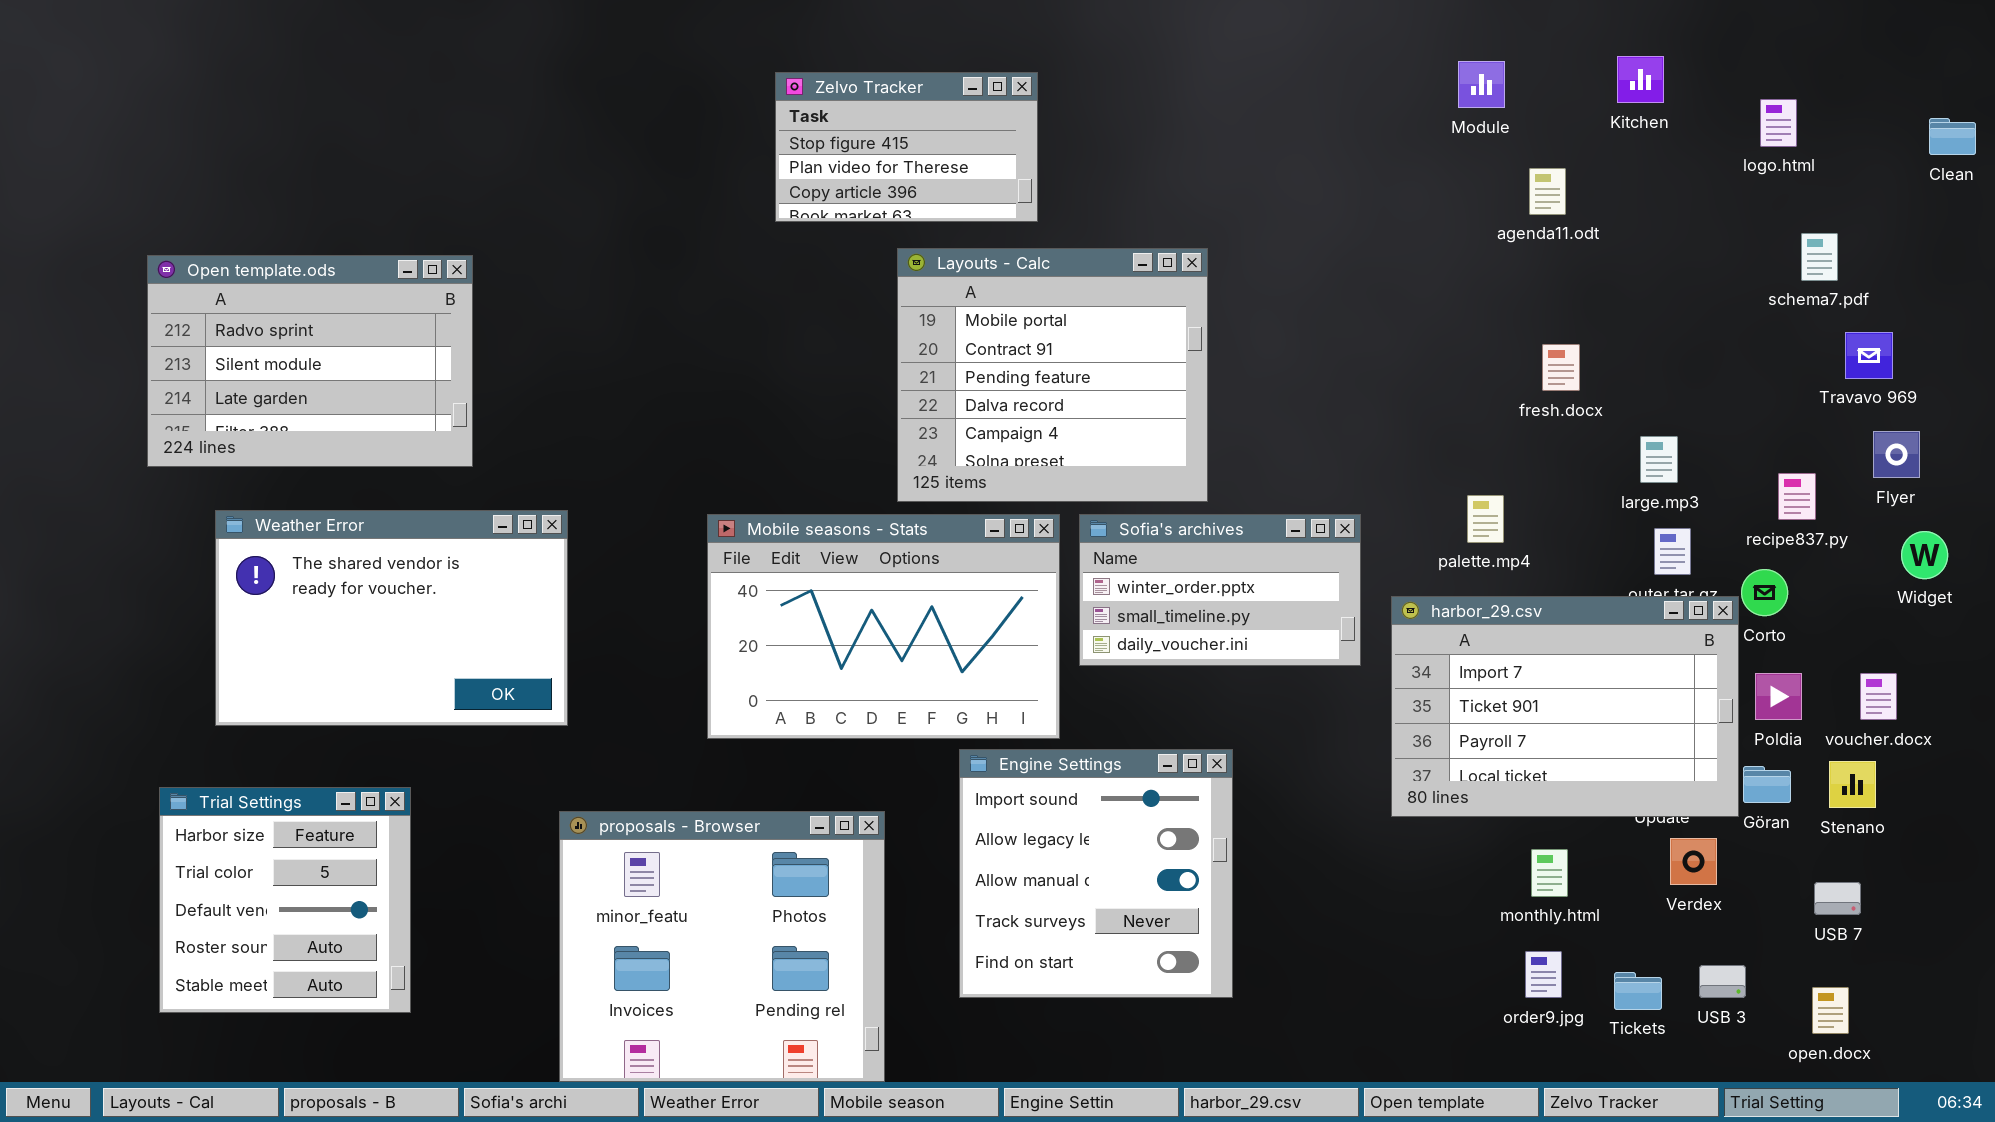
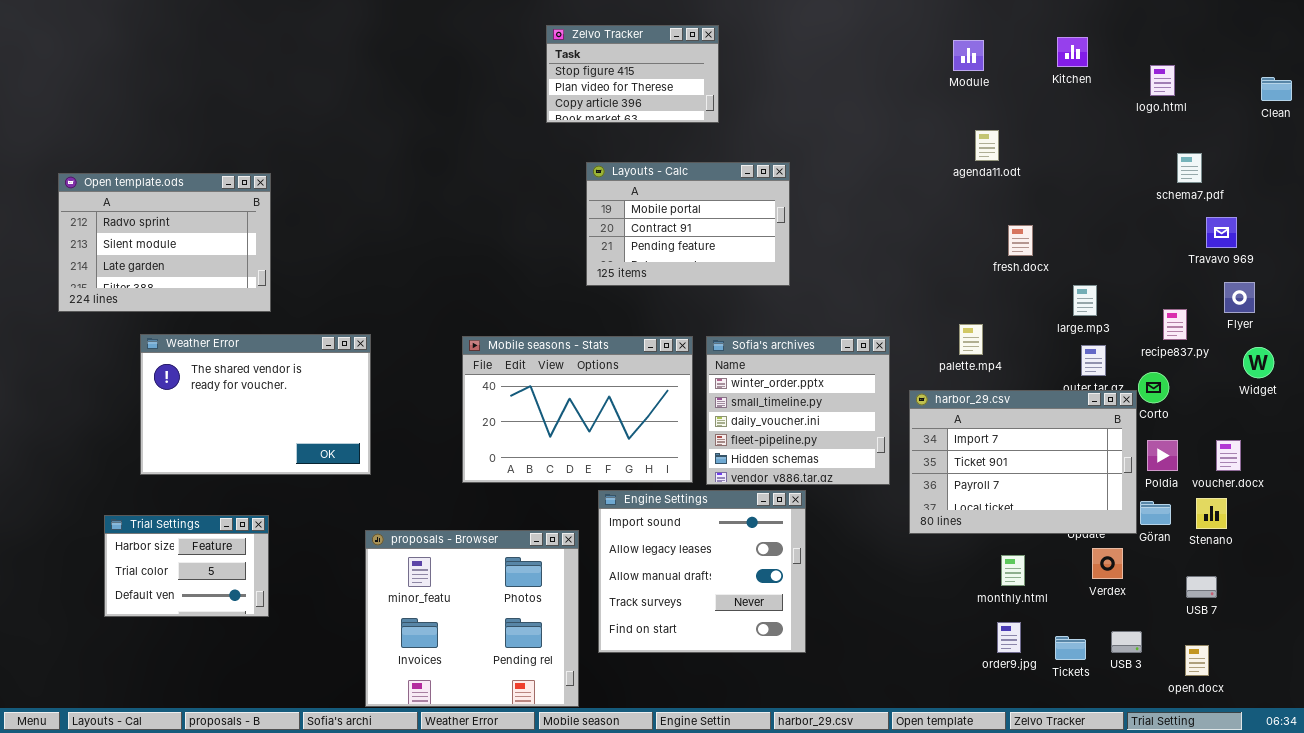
Zelvo Tracker: [775,72,1038,222] -> [546,25,719,123], moved
agenda11.odt: [1529,168,1566,215] -> [975,130,999,161], moved
Layouts - Calc: [897,248,1208,502] -> [586,162,790,286], resized
Open template.ods: [147,255,473,467] -> [58,173,271,312], moved
Sofia's archives: [1079,514,1361,666] -> [706,336,890,485], resized
Engine Settings: [959,749,1233,998] -> [598,490,806,653], resized
Trial Settings: [159,787,411,1013] -> [104,515,269,617], resized

